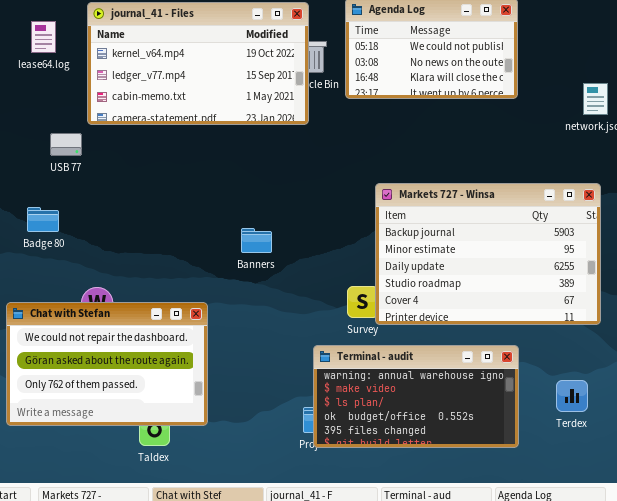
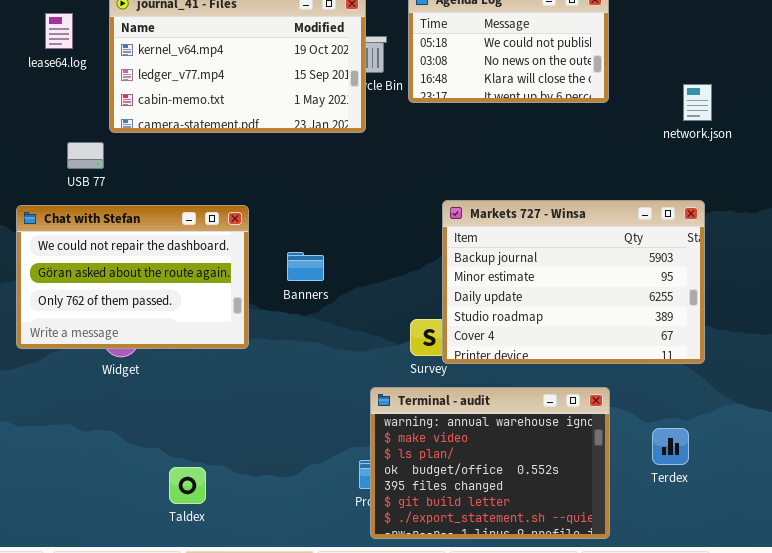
Chat with Stefan: [6,302,208,426] -> [16,205,249,349], moved
Terminal - audit: [313,345,519,448] -> [370,387,610,539], resized

